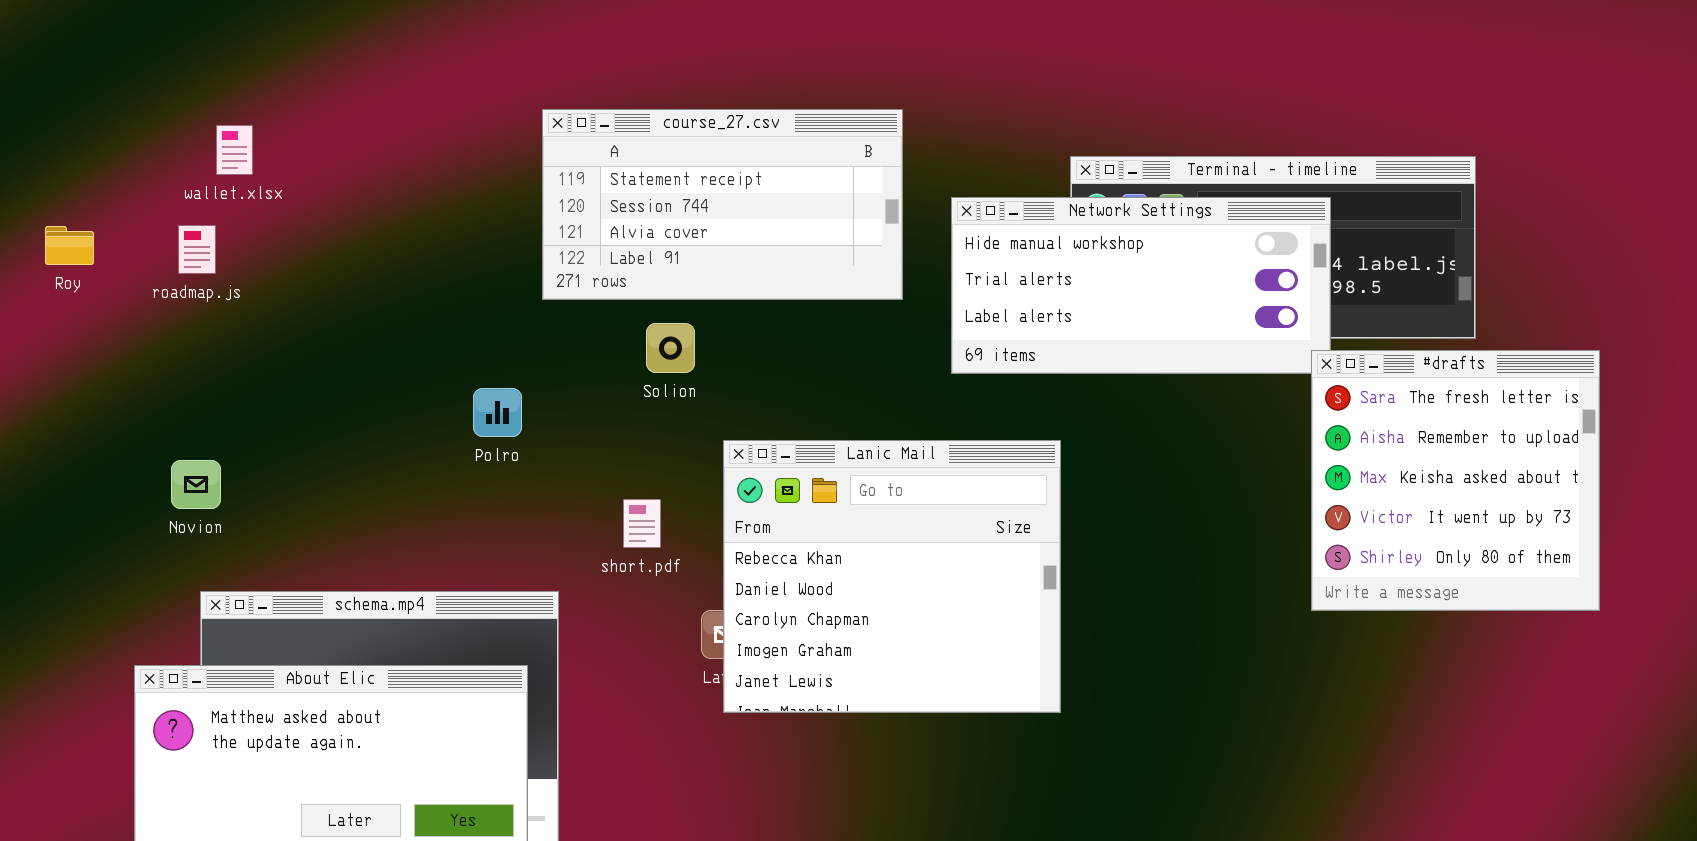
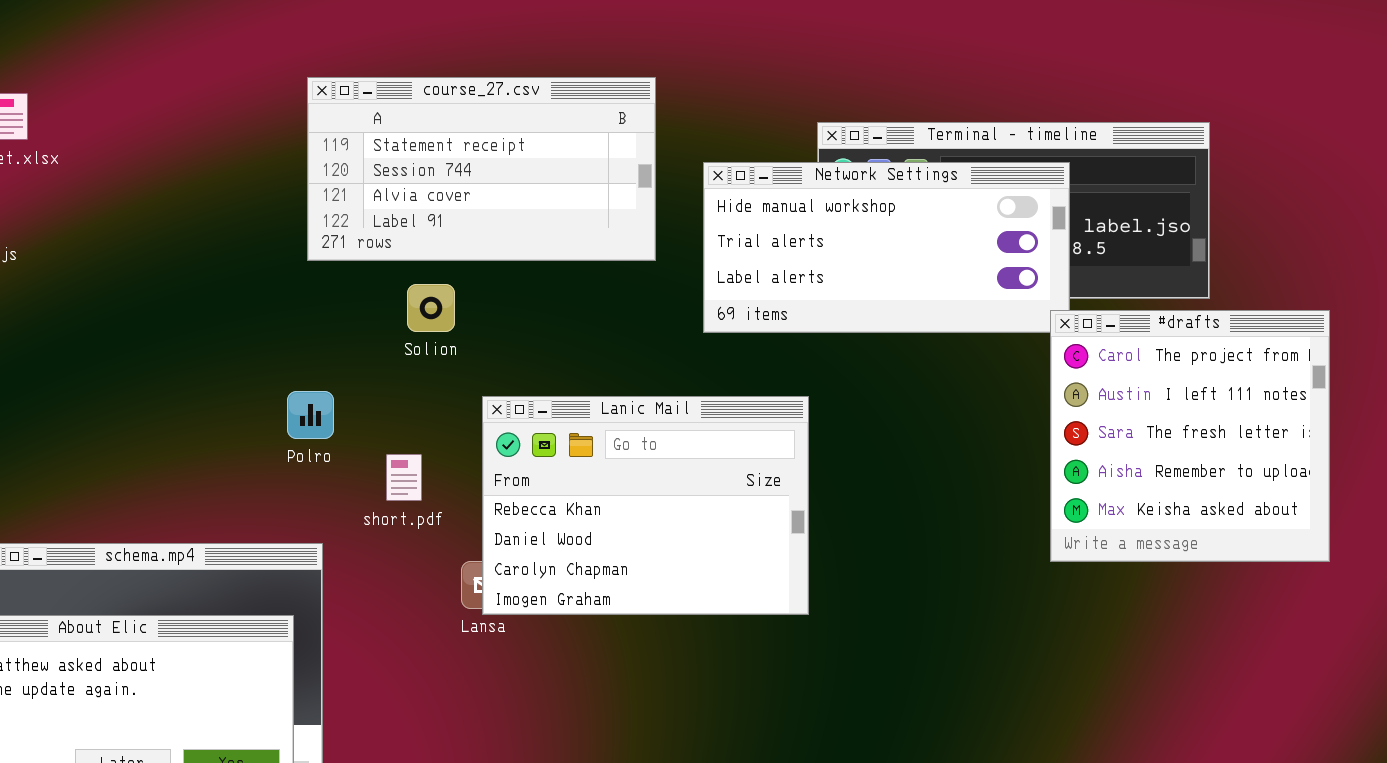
#drafts: [1311,350,1600,611] -> [1050,310,1330,562], scrolled up 2 rows
Polro: [473,388,522,437] -> [287,391,334,439], moved
Lanic Mail: [723,440,1061,713] -> [482,396,809,615], resized

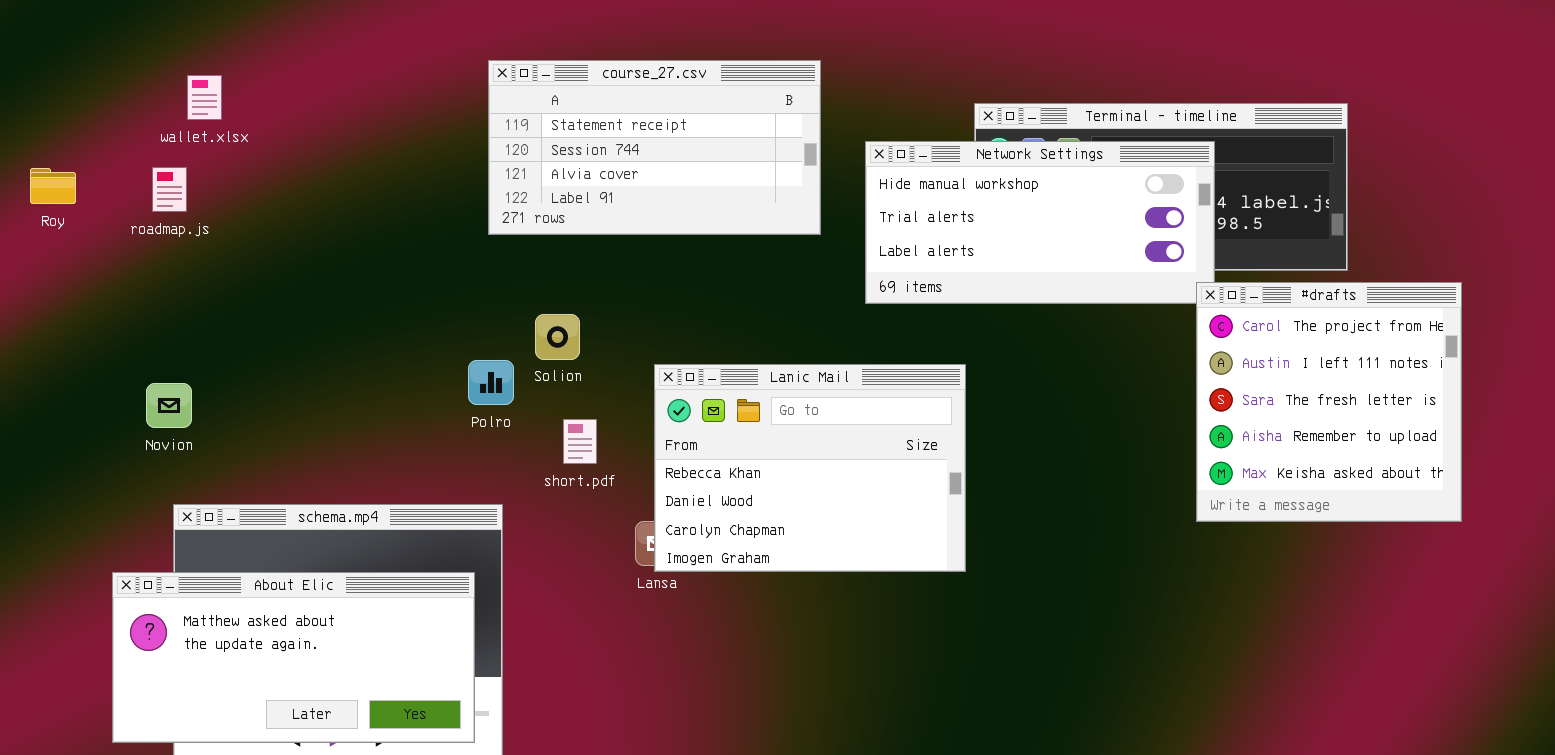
Solion: [407,284,455,332] -> [535,314,580,360], moved

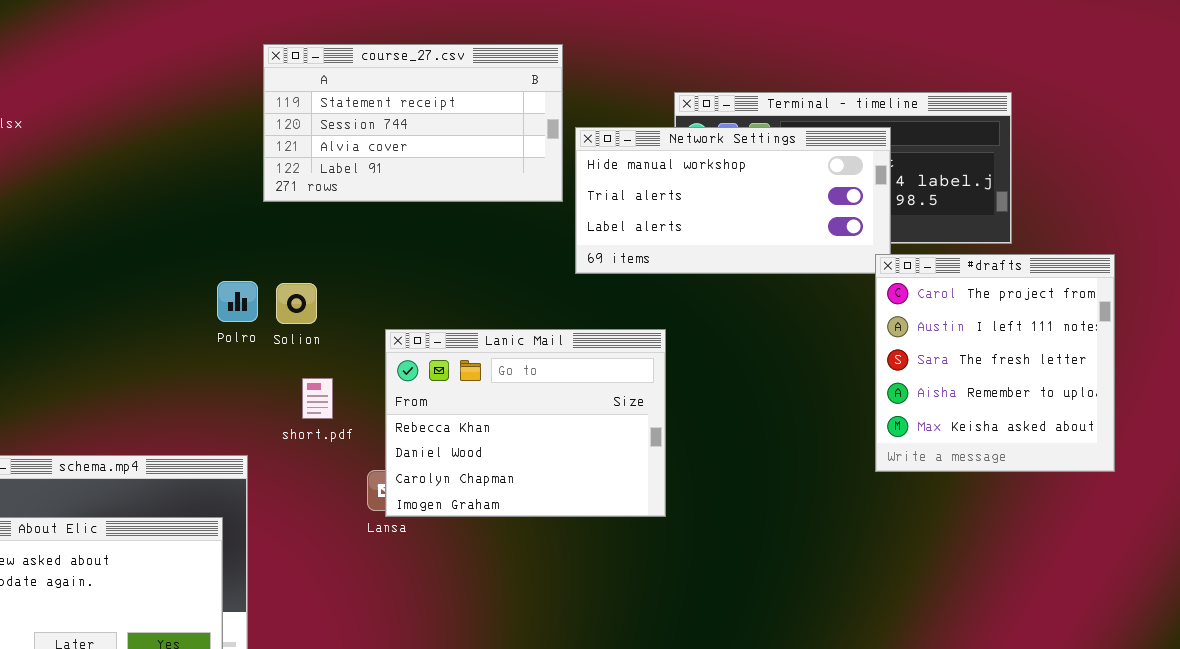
course_27.csv: [488,60,821,235] -> [263,44,563,202], moved
Polro: [468,360,514,405] -> [217,281,258,322], moved

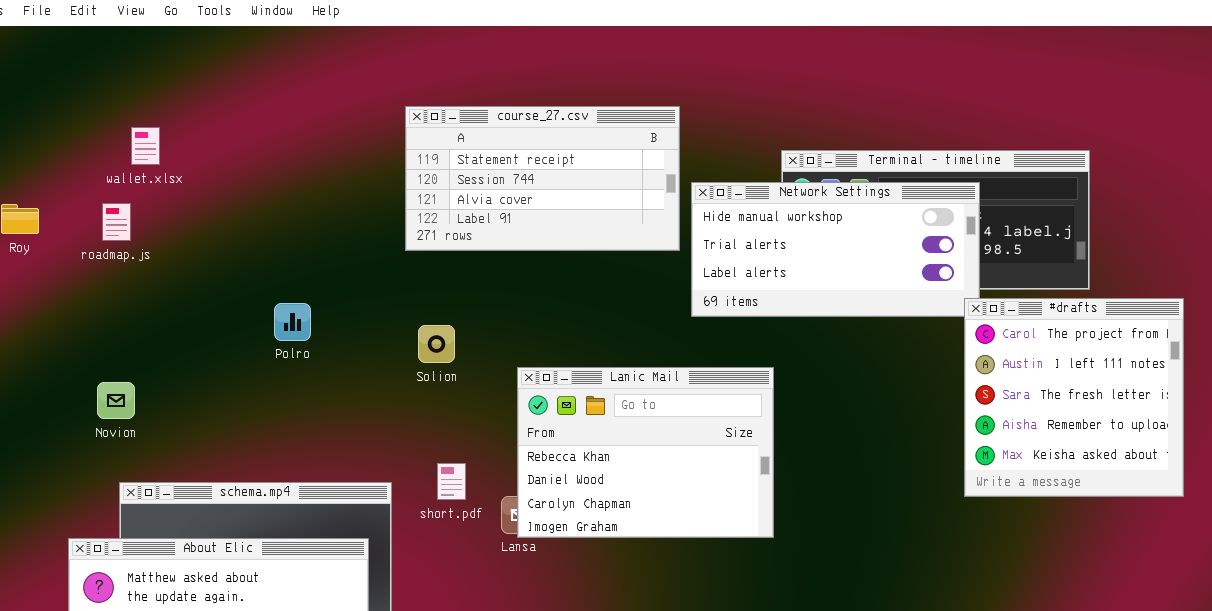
Polro: [217,281,258,322] -> [274,303,311,341], moved
short.pdf: [302,378,333,419] -> [437,463,466,500], moved

